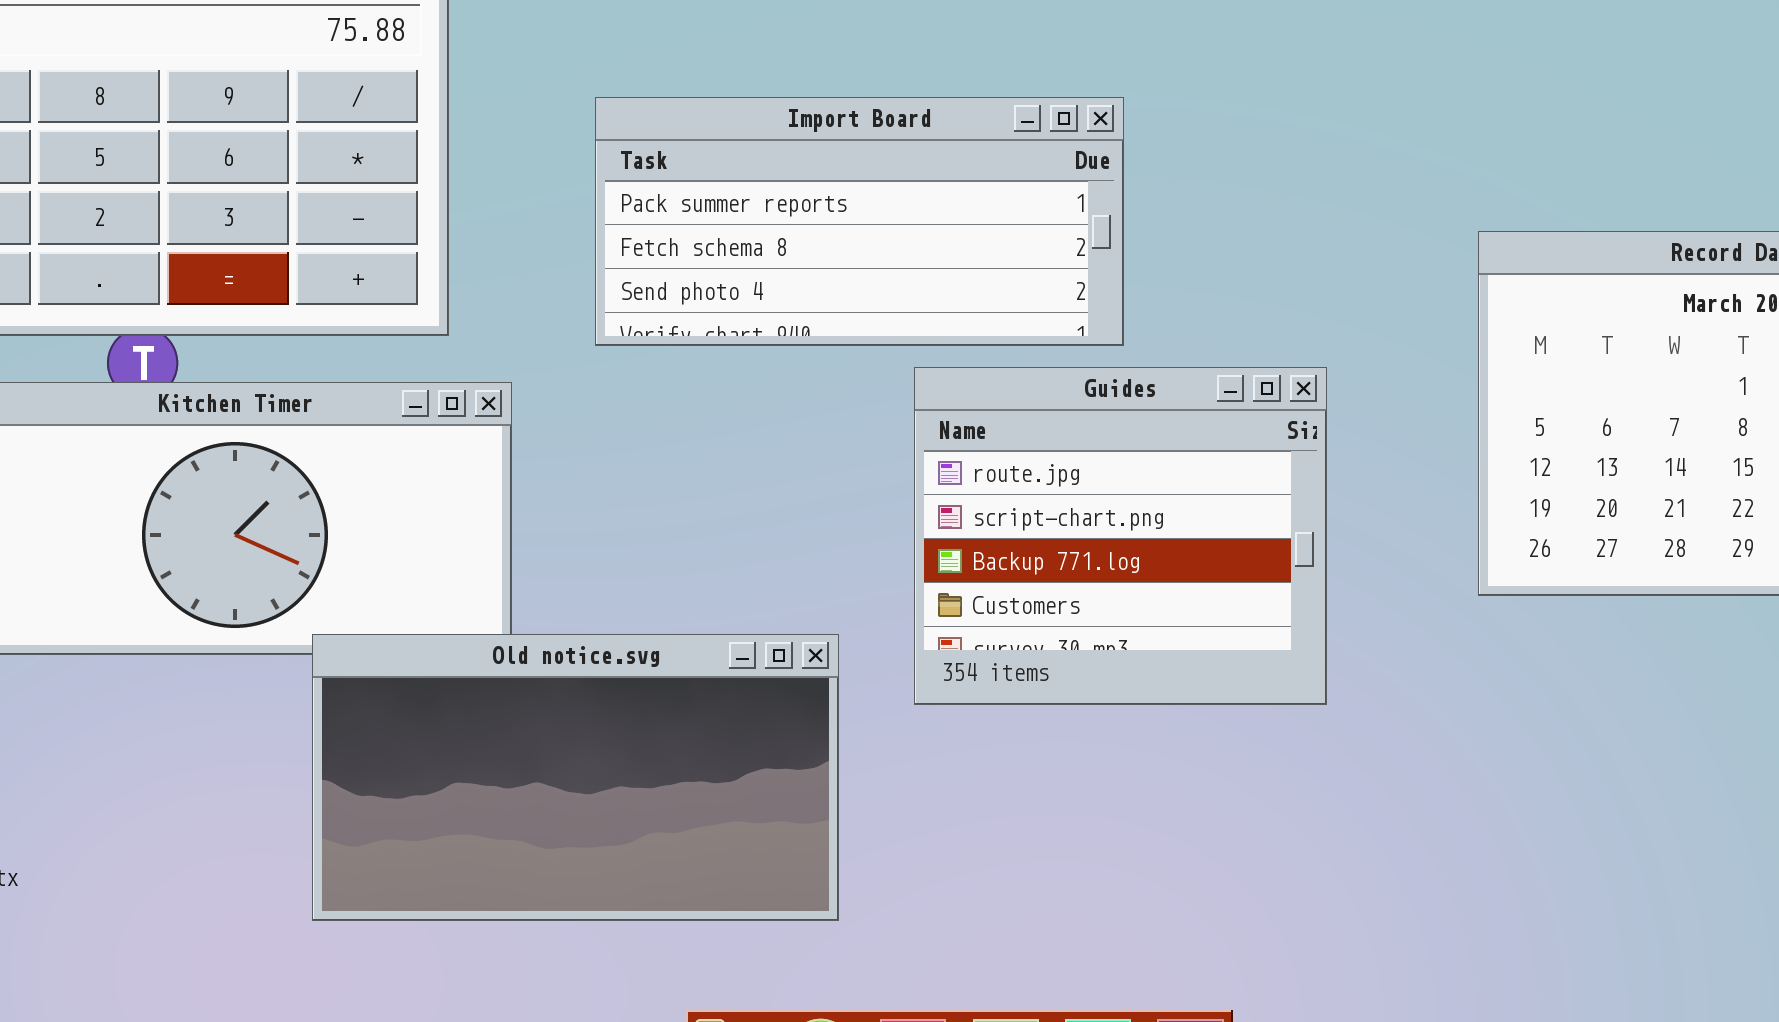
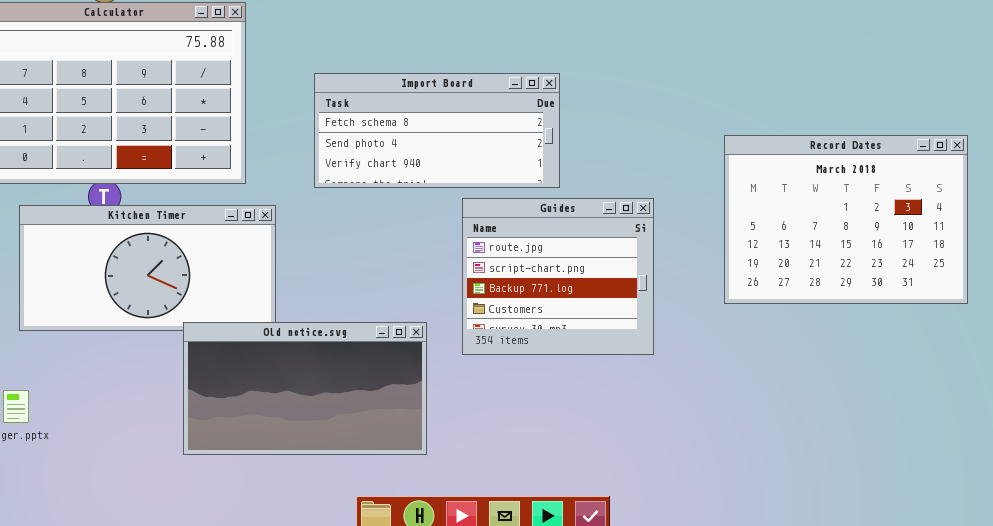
Import Board: [595,97,1124,346] -> [314,73,560,188], scrolled down 1 row

